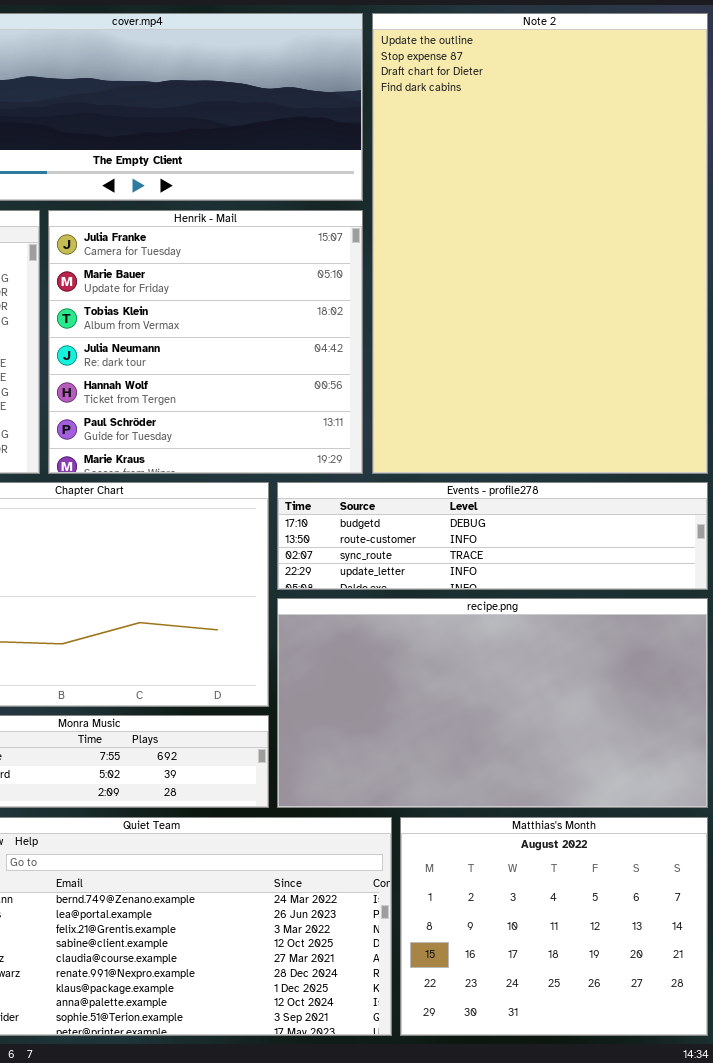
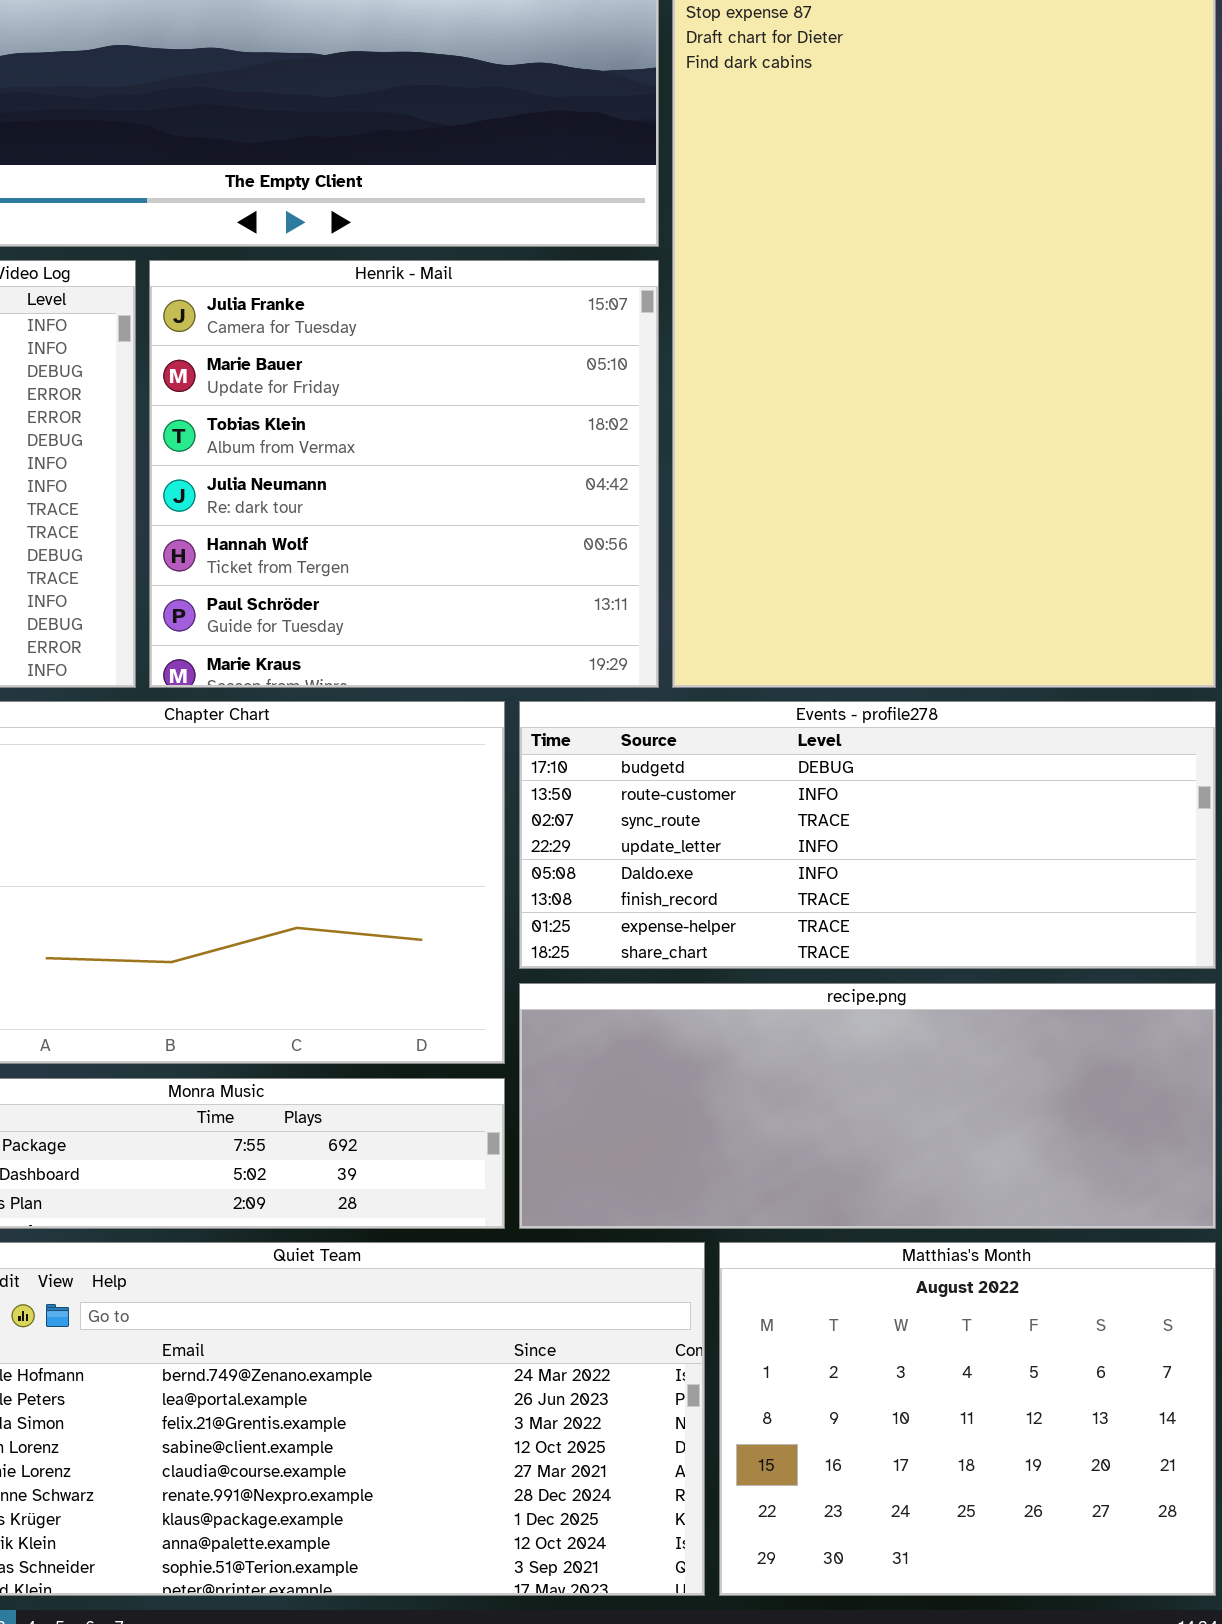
Events - profile278: [277,482,708,590] -> [519,701,1216,969], resized
recipe.png: [277,598,708,808] -> [519,983,1216,1229], resized

